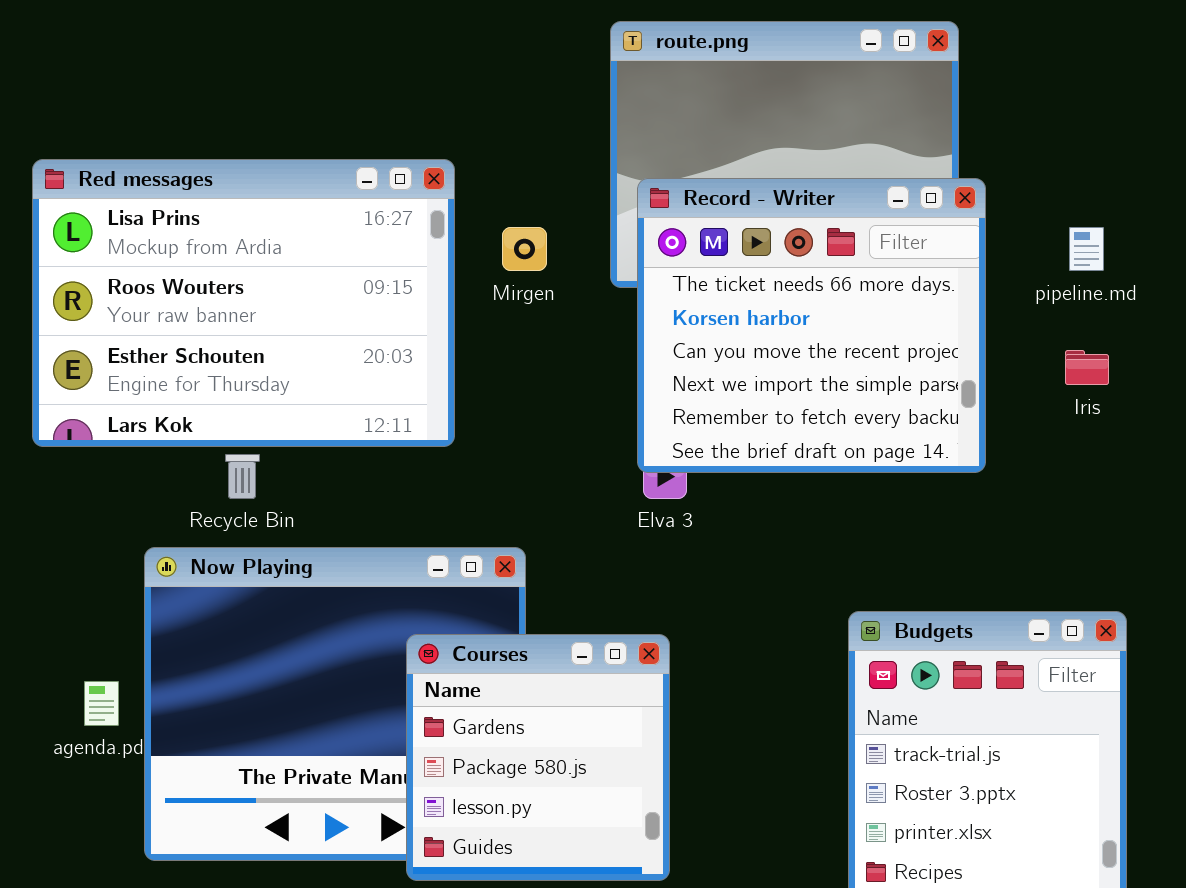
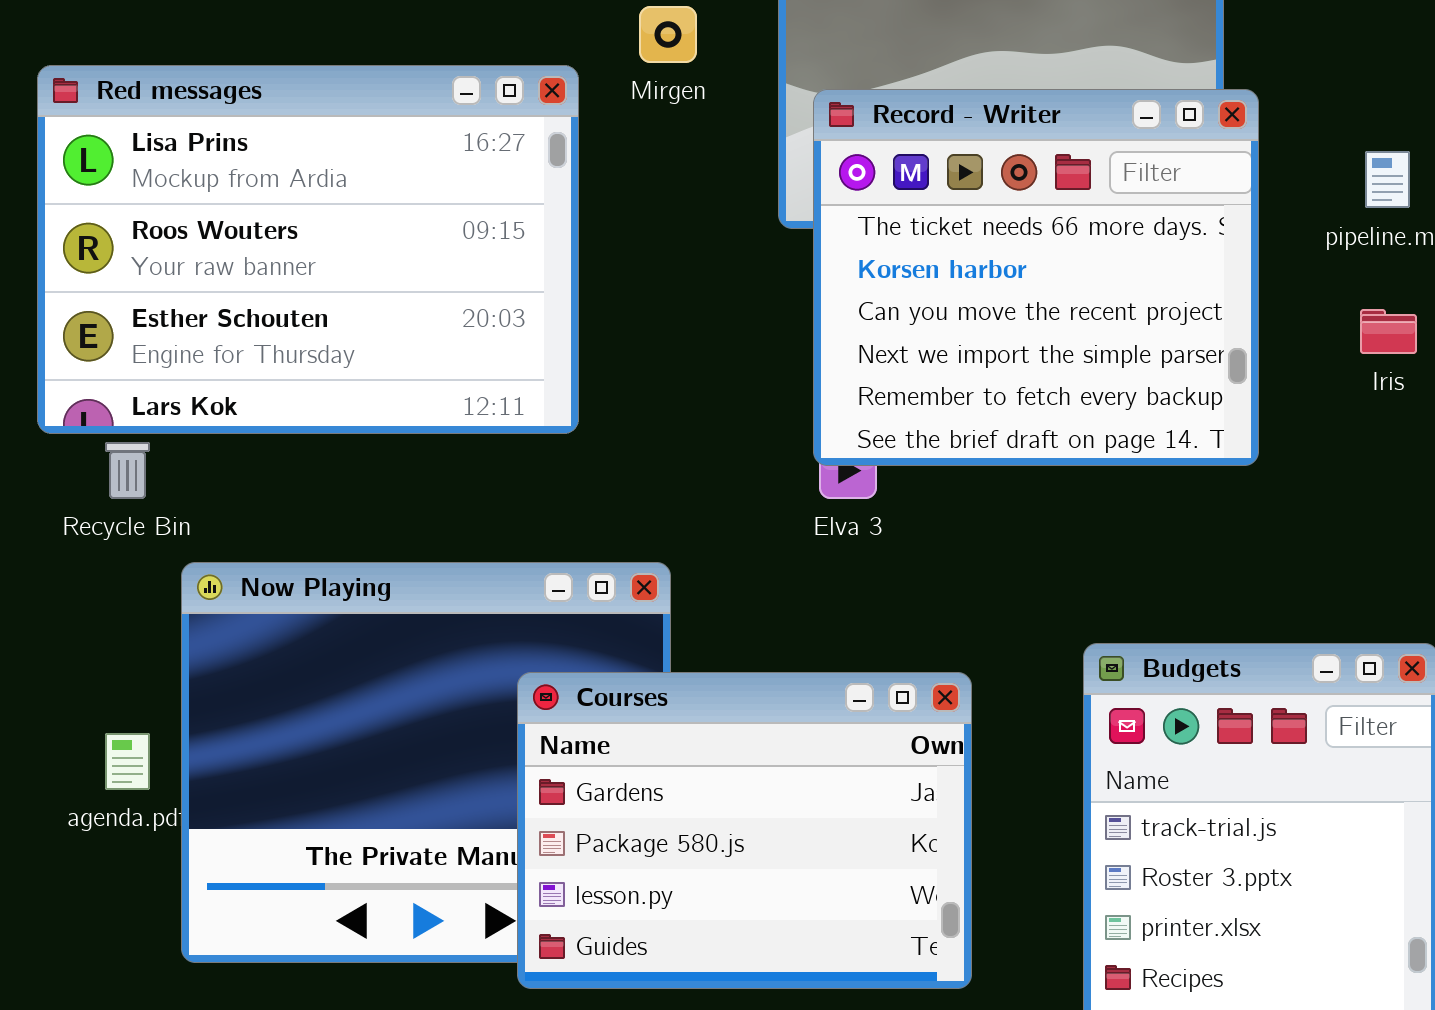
Mirgen: [502,227,547,271] -> [639,6,697,63], moved
Recycle Bin: [225,454,260,499] -> [105,442,150,499], moved
Courses: [406,634,670,881] -> [517,672,972,989], resized

